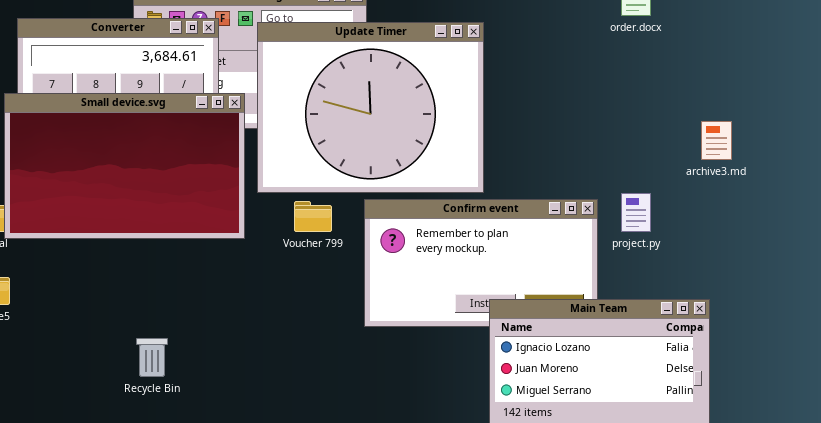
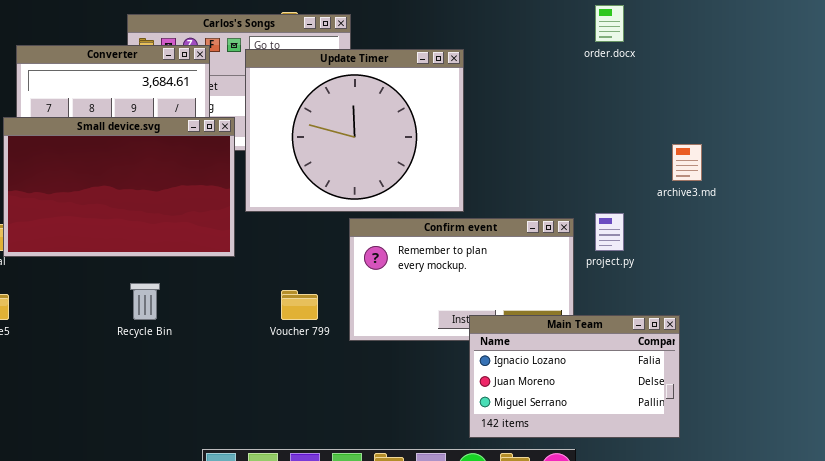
Voucher 799: [294,201,332,232] -> [281,290,318,320], moved
Recycle Bin: [136,338,168,377] -> [130,283,160,320], moved

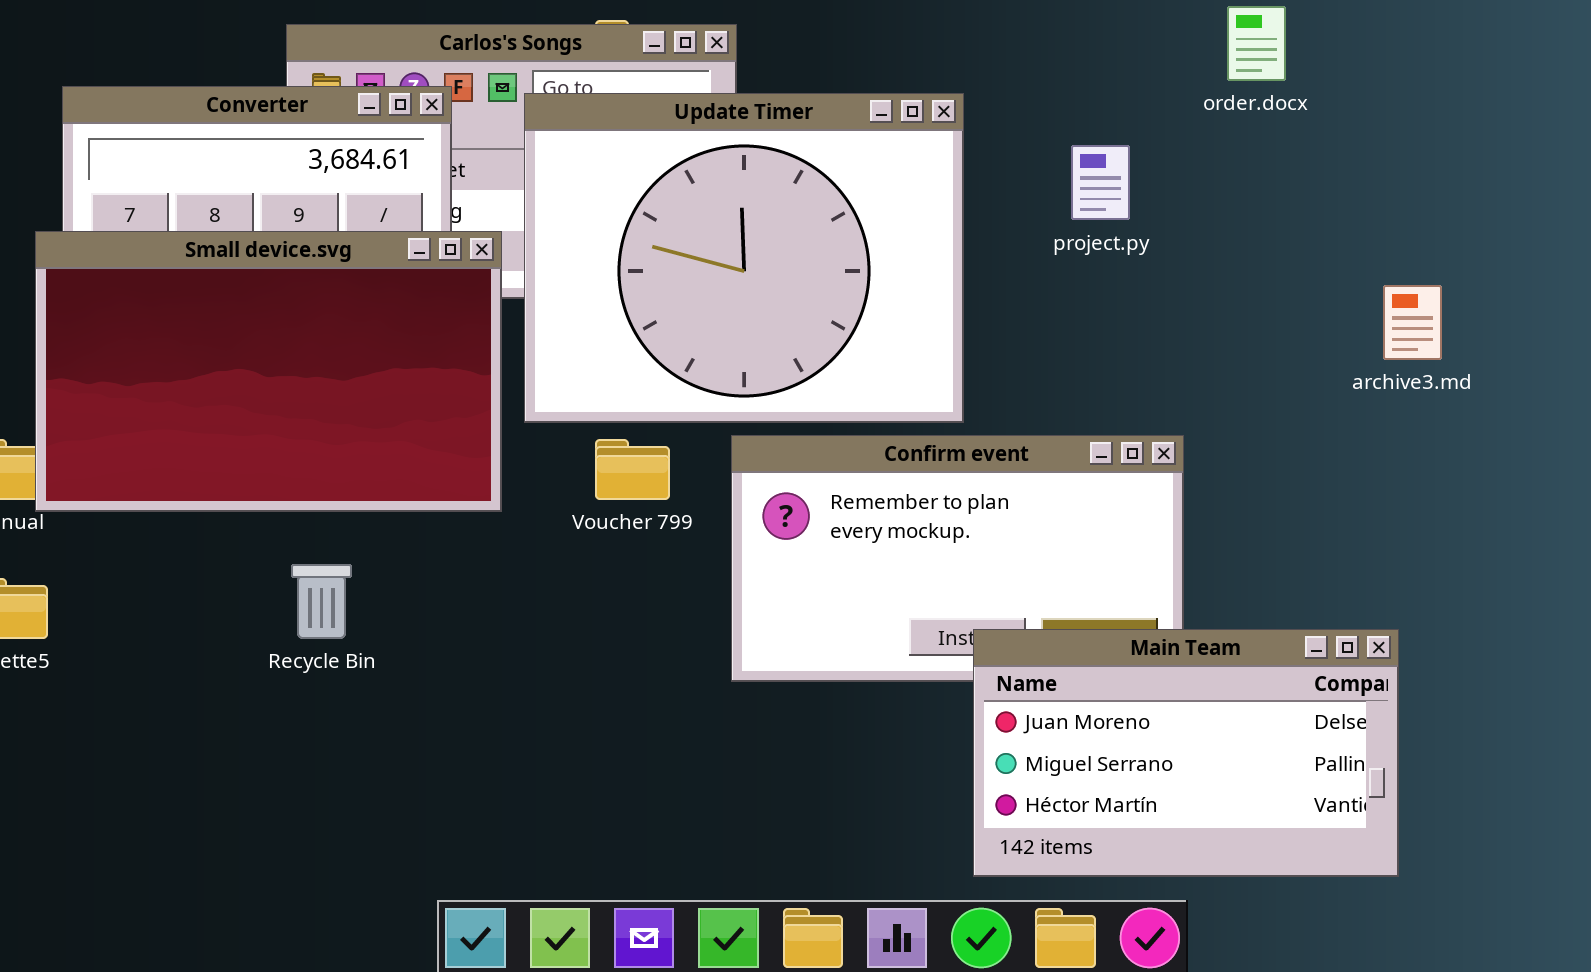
project.py: [595,213,624,251] -> [1071,145,1130,220], moved
Voucher 799: [281,290,318,320] -> [595,439,670,500], moved
Main Team: [469,315,680,438] -> [973,629,1399,877], scrolled down 1 row

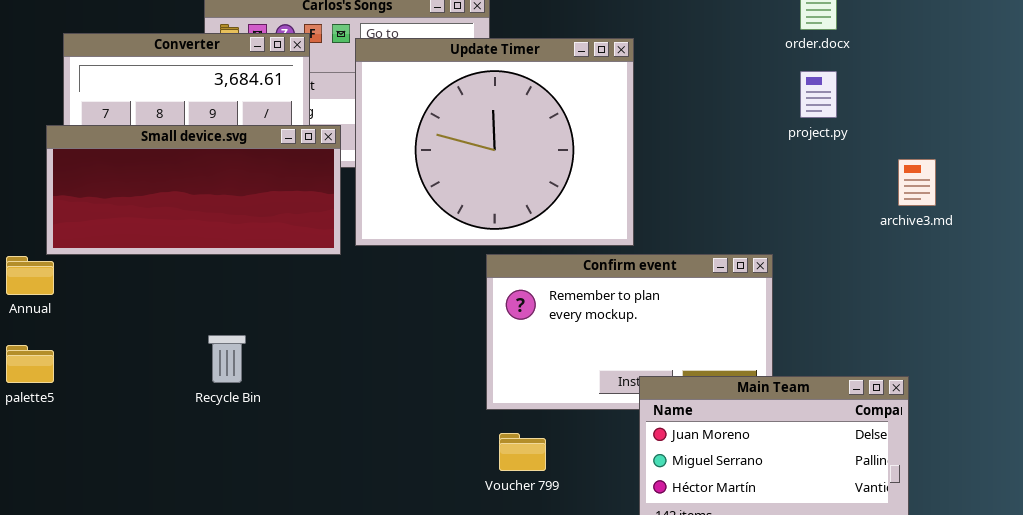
project.py: [1071,145,1130,220] -> [800,71,837,118], moved
Small device.svg: [35,231,502,512] -> [46,125,341,255], resized
Voucher 799: [595,439,670,500] -> [499,433,546,471], moved

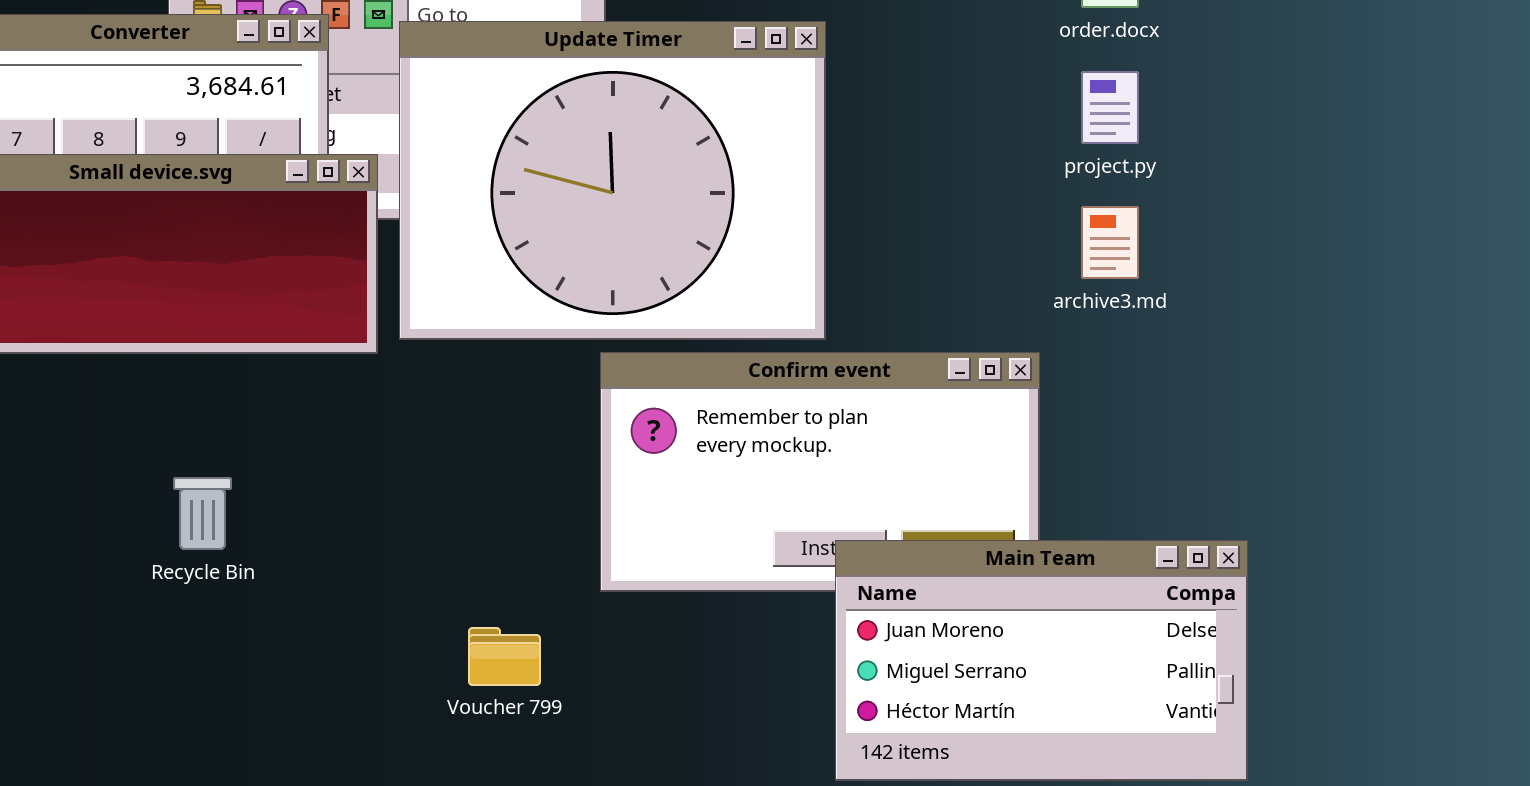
archive3.md: [898,159,936,206] -> [1081,206,1139,279], moved
Voucher 799: [499,433,546,471] -> [468,627,541,686], moved

